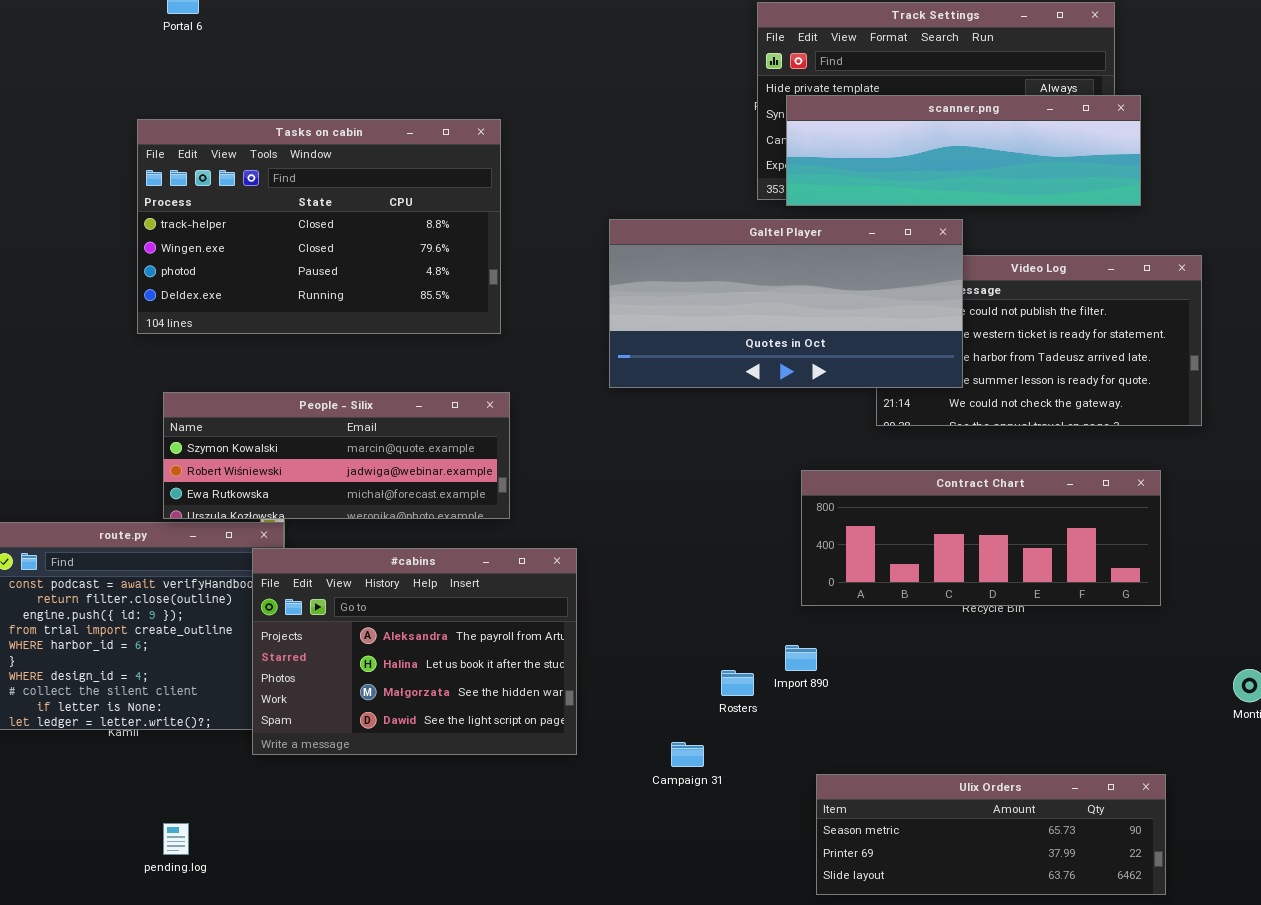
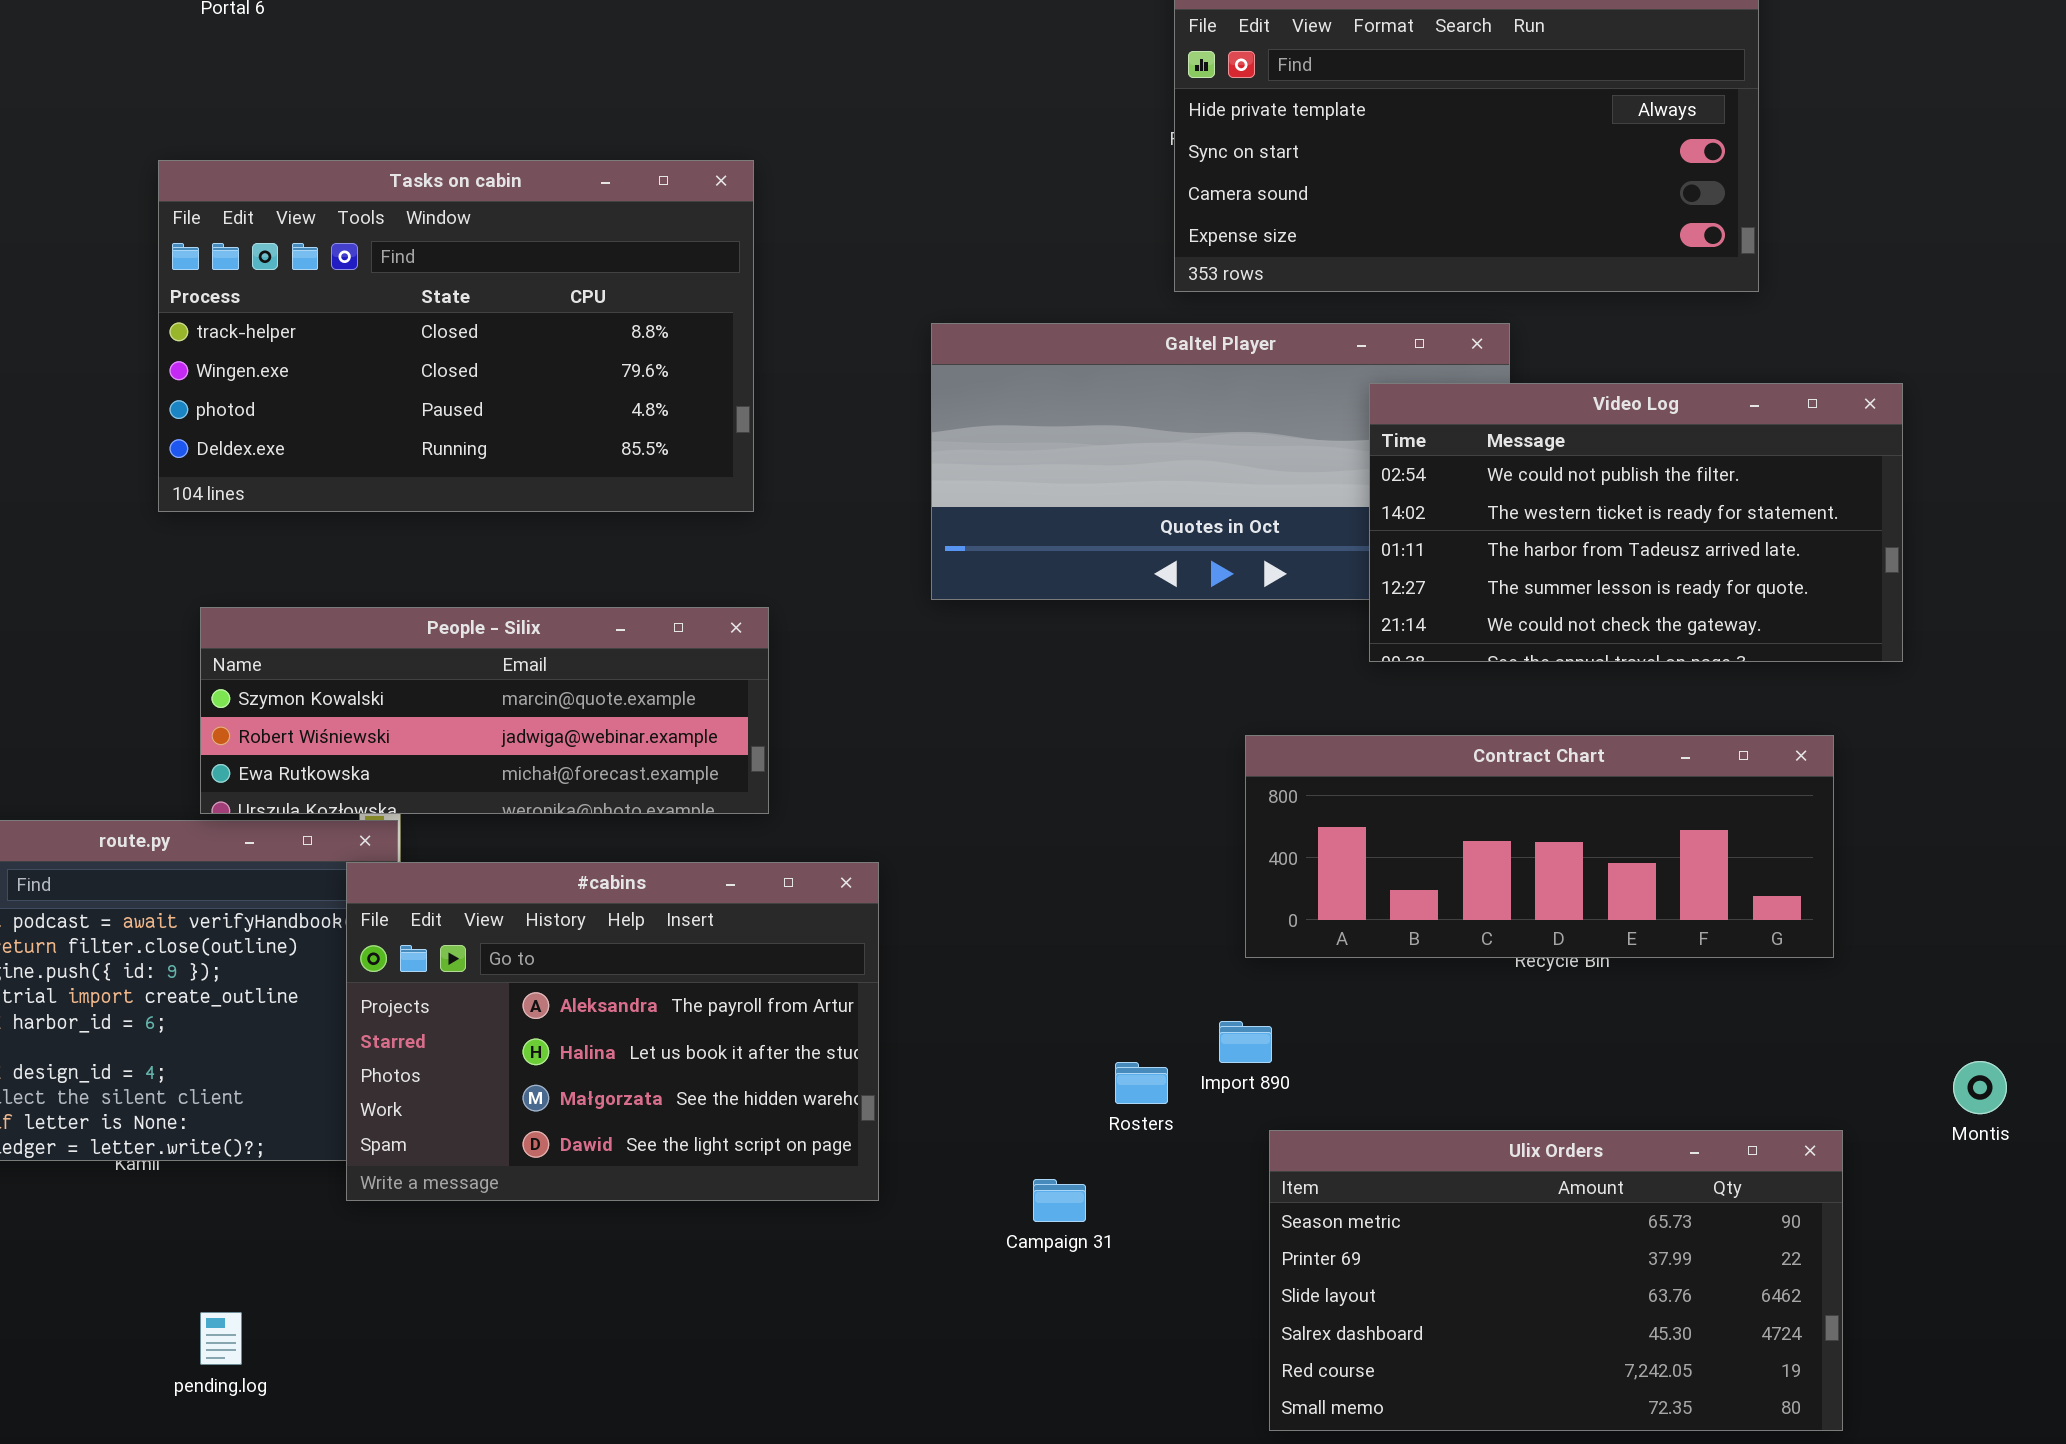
scanner.png: [786,95,1141,206] -> none, closed
Video Log: [876,255,1202,426] -> [1369,383,1903,662], raised
Ulix Orders: [816,774,1166,895] -> [1269,1130,1843,1431], resized

